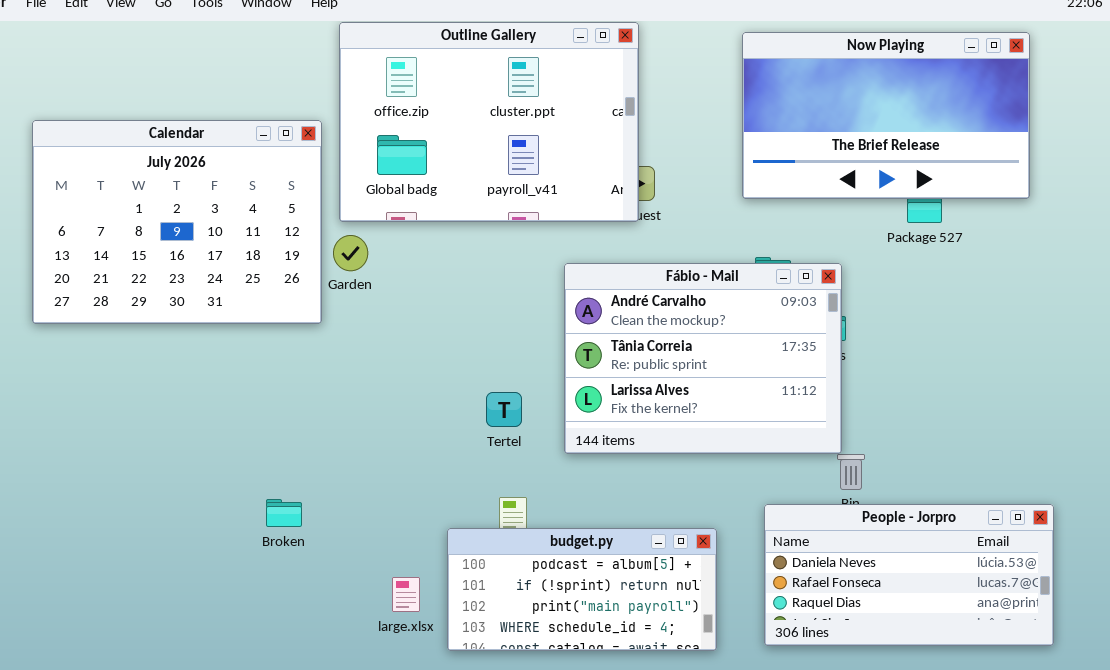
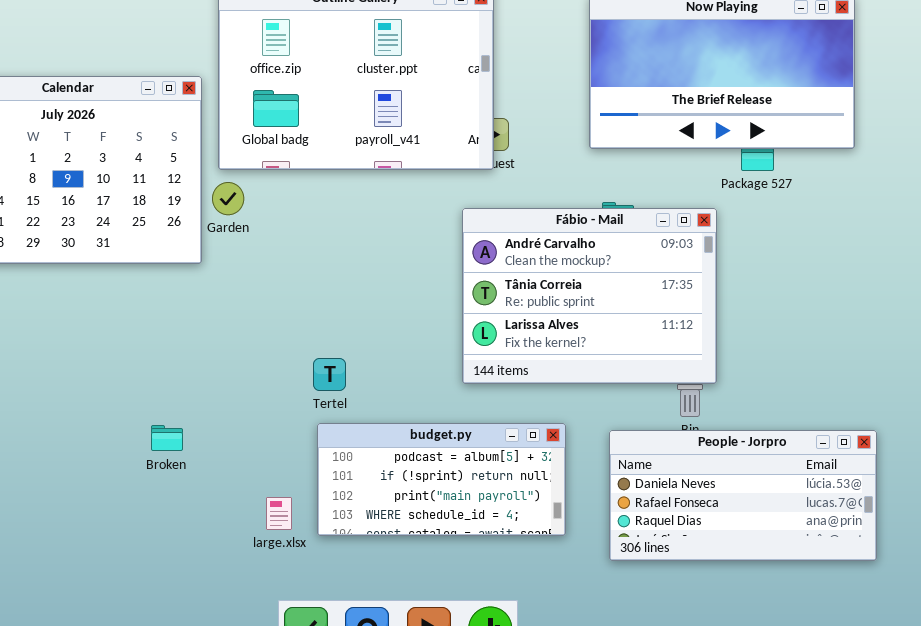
Fábio - Mail: [564,263,842,454] -> [462,208,717,384], moved
Tertel: [486,392,522,427] -> [313,358,346,391], moved
budget.py: [447,528,717,651] -> [317,423,566,536], moved

